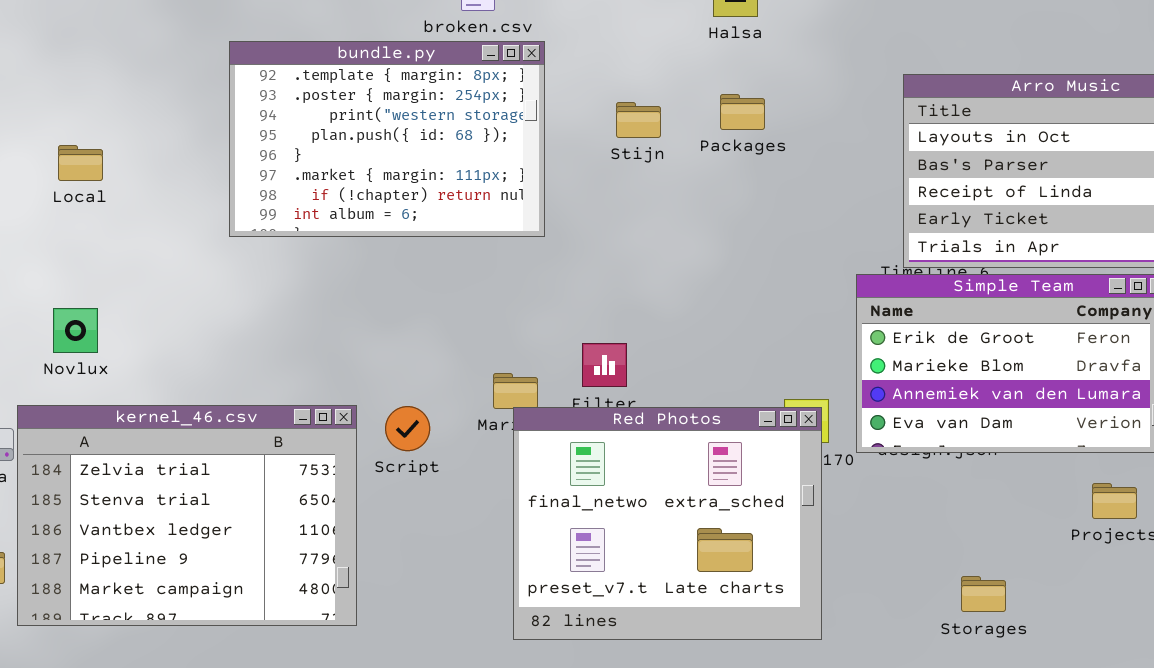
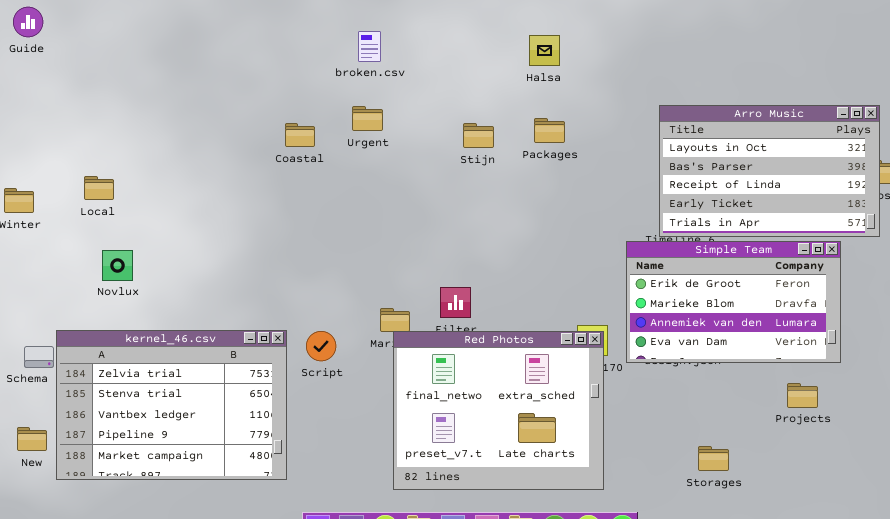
bundle.py: [229,41,545,237] -> none, closed
Local: [58,145,103,181] -> [84,176,114,200], moved
Novlux: [53,308,98,353] -> [102,250,133,281], moved

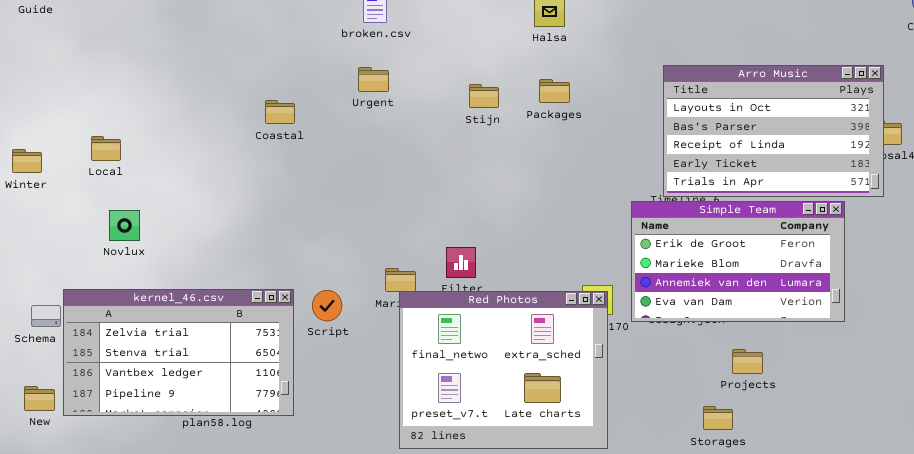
Coastal: [285,123,315,147] -> [265,100,295,124], moved
kernel_46.csv: [56,330,287,480] -> [63,289,294,416], resized
Projects: [787,383,818,408] -> [732,349,763,374], moved

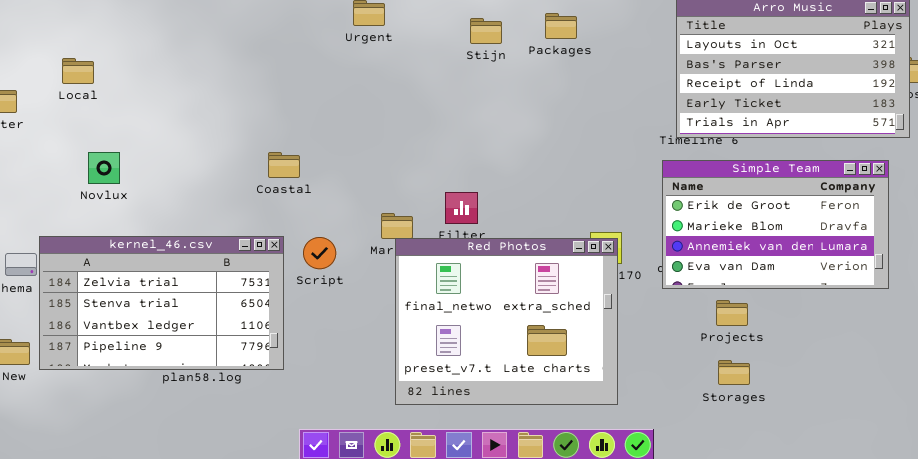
Coastal: [265,100,295,124] -> [268,152,300,178], moved
Local: [91,136,121,161] -> [62,58,94,84], moved
Simple Team: [631,201,845,322] -> [662,160,889,289], moved
Projects: [732,349,763,374] -> [716,300,748,326], moved

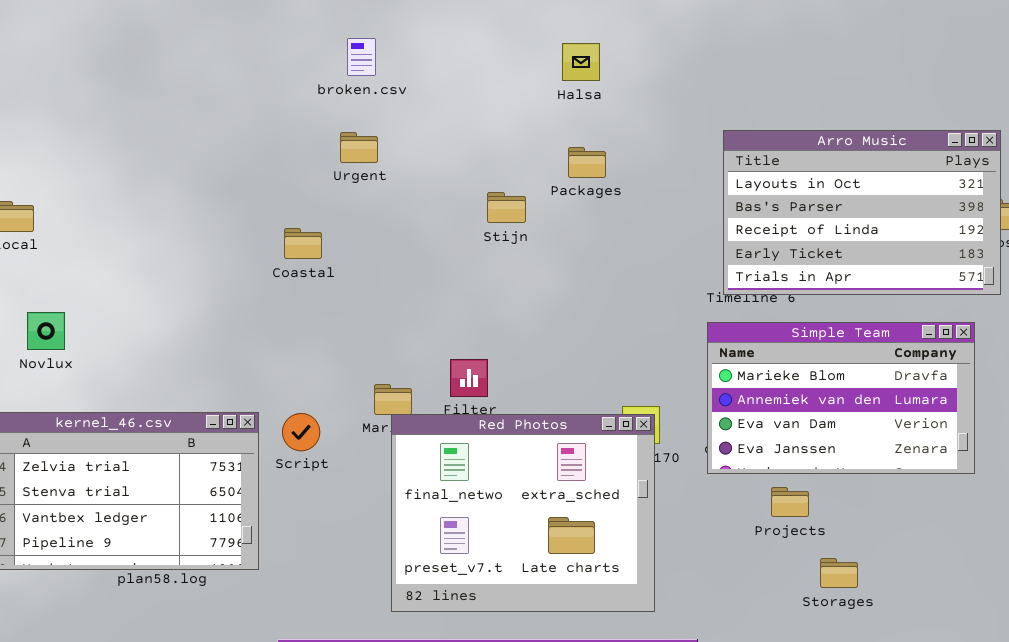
Stijn: [470,18,502,44] -> [487,192,526,223], moved
Coastal: [268,152,300,178] -> [284,228,322,259], moved
Simple Team: [662,160,889,289] -> [707,322,975,474], scrolled down 1 row
Storages: [718,360,750,385] -> [820,558,858,588], moved

